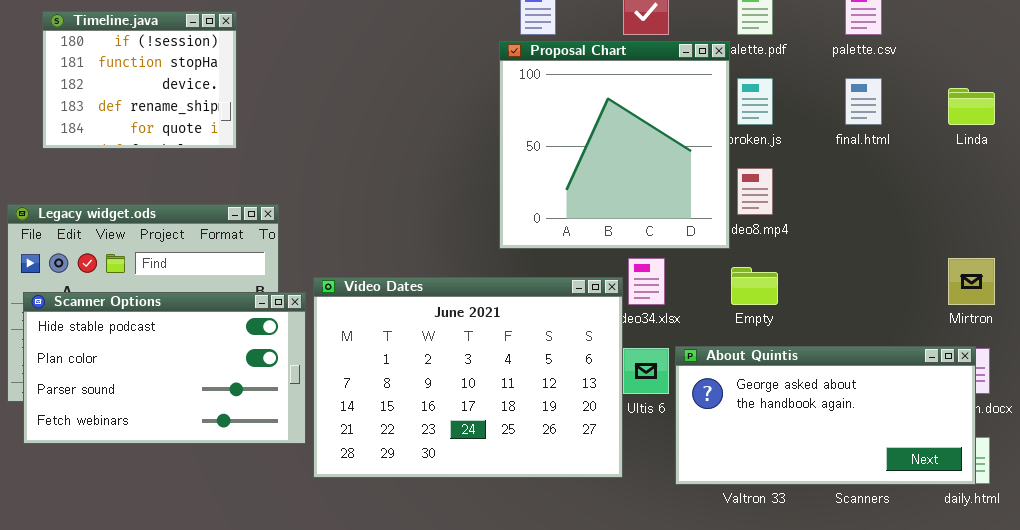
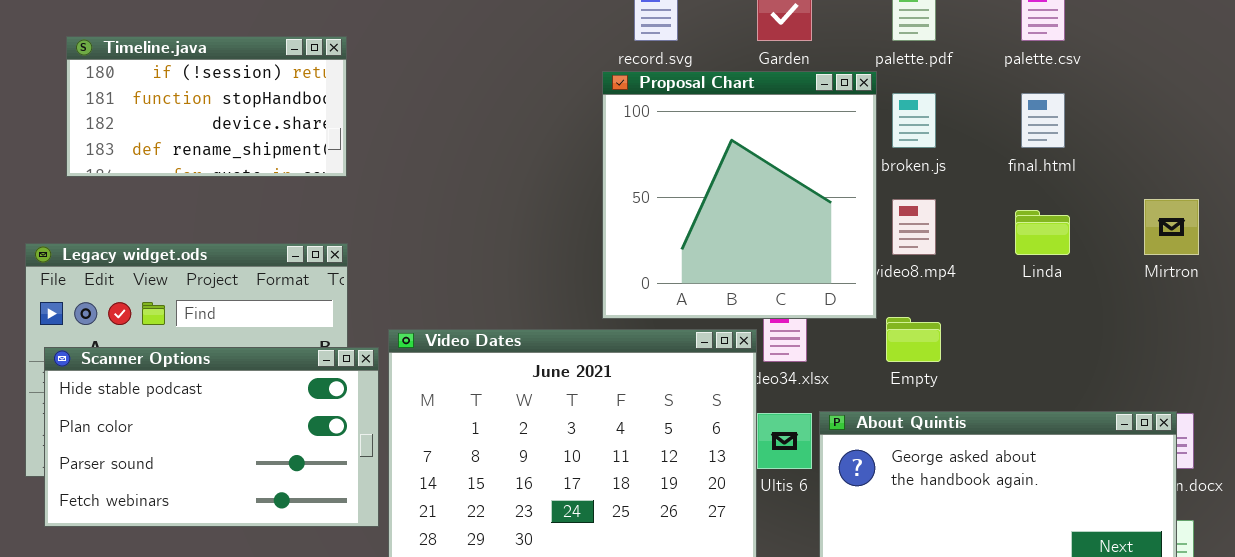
Timeline.java: [42,11,237,149] -> [66,36,347,177], resized
Proposal Chart: [499,41,730,249] -> [602,71,877,319], moved
Linda: [948,88,995,125] -> [1015,210,1070,255], moved
Mirtron: [948,258,995,305] -> [1144,199,1199,255], moved

